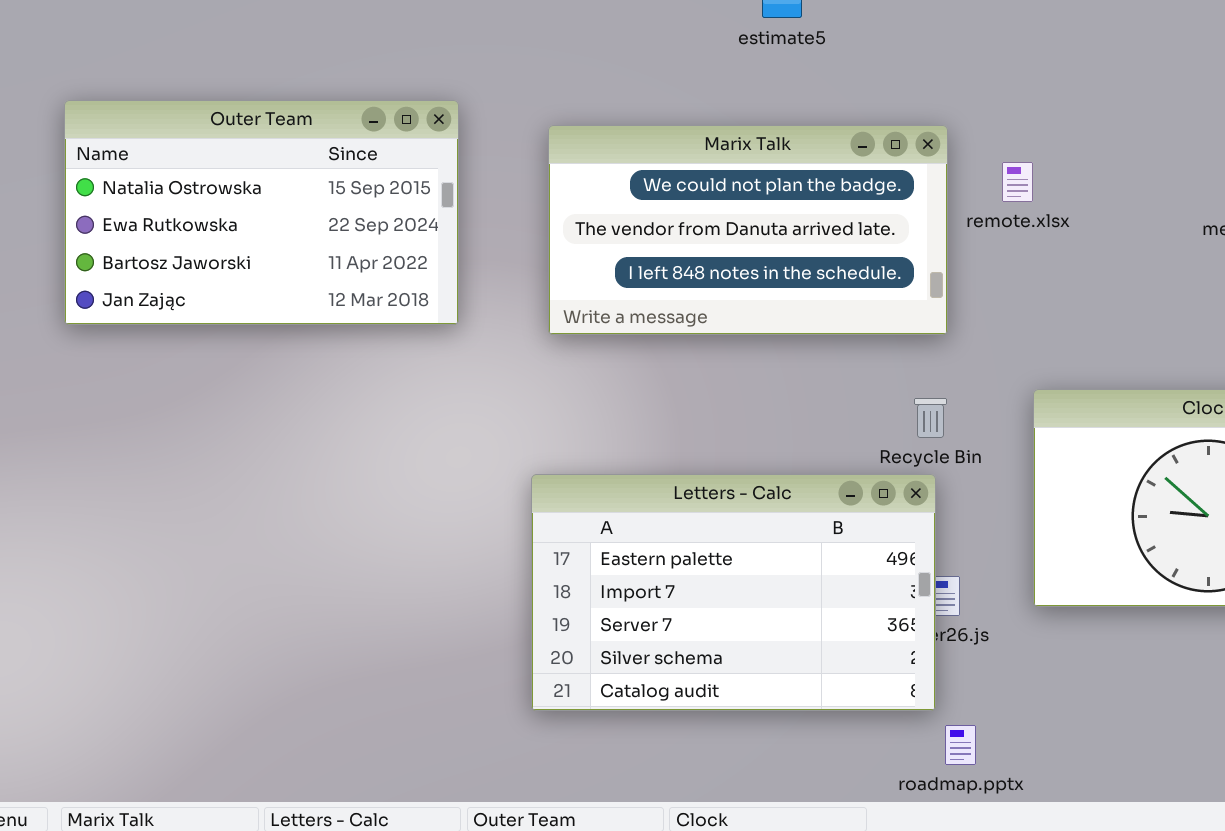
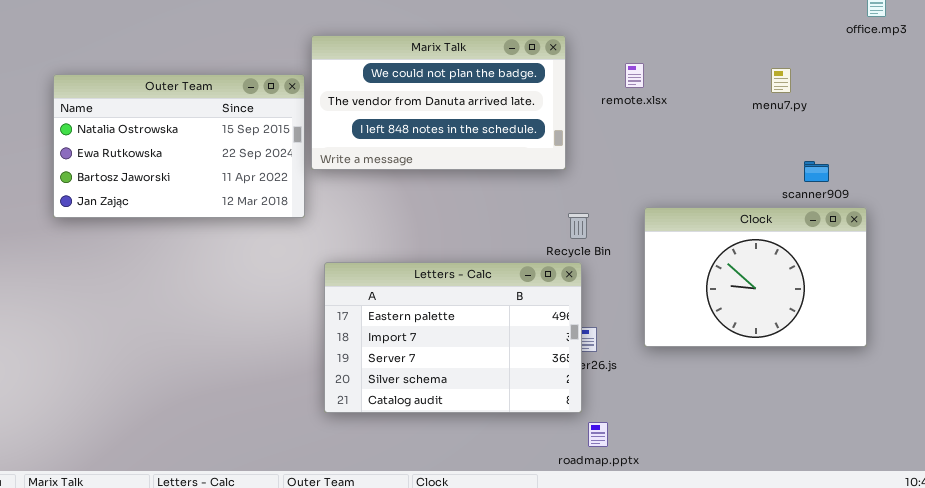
Outer Team: [64,100,459,325] -> [53,74,305,218], moved
Marix Talk: [548,125,948,335] -> [311,35,566,170], moved

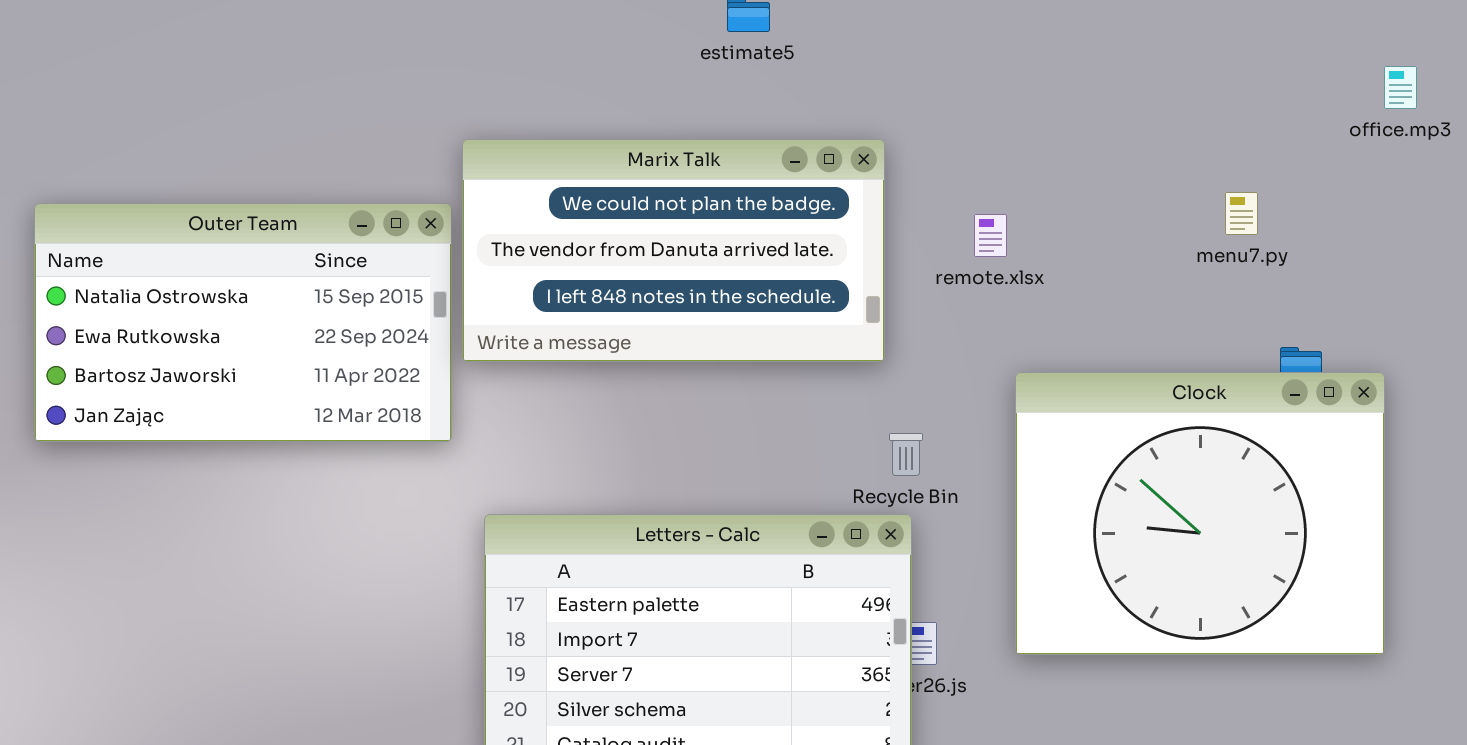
remote.xlsx: [625,63,644,88] -> [974,214,1007,257], moved
Clock: [644,207,867,347] -> [1015,372,1385,655], resized

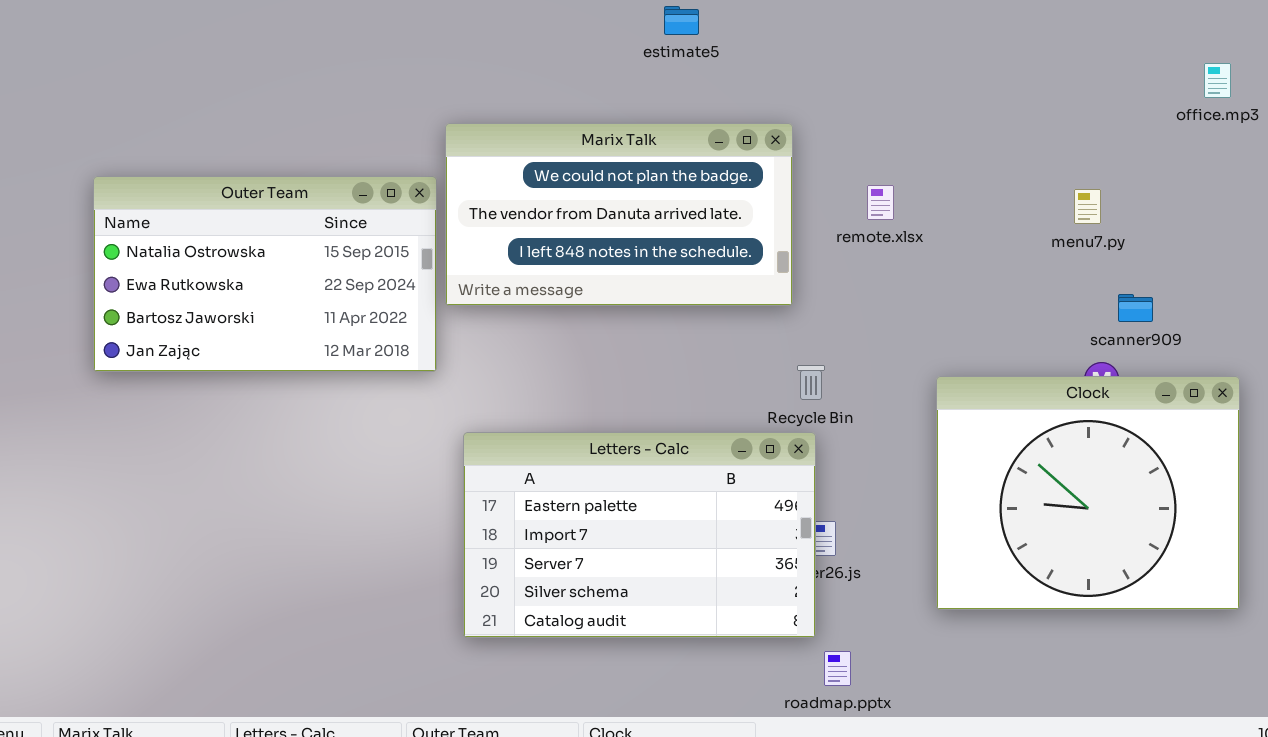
menu7.py: [1225,192,1258,235] -> [1074,189,1101,224], moved
Clock: [1015,372,1385,655] -> [936,376,1240,610], moved

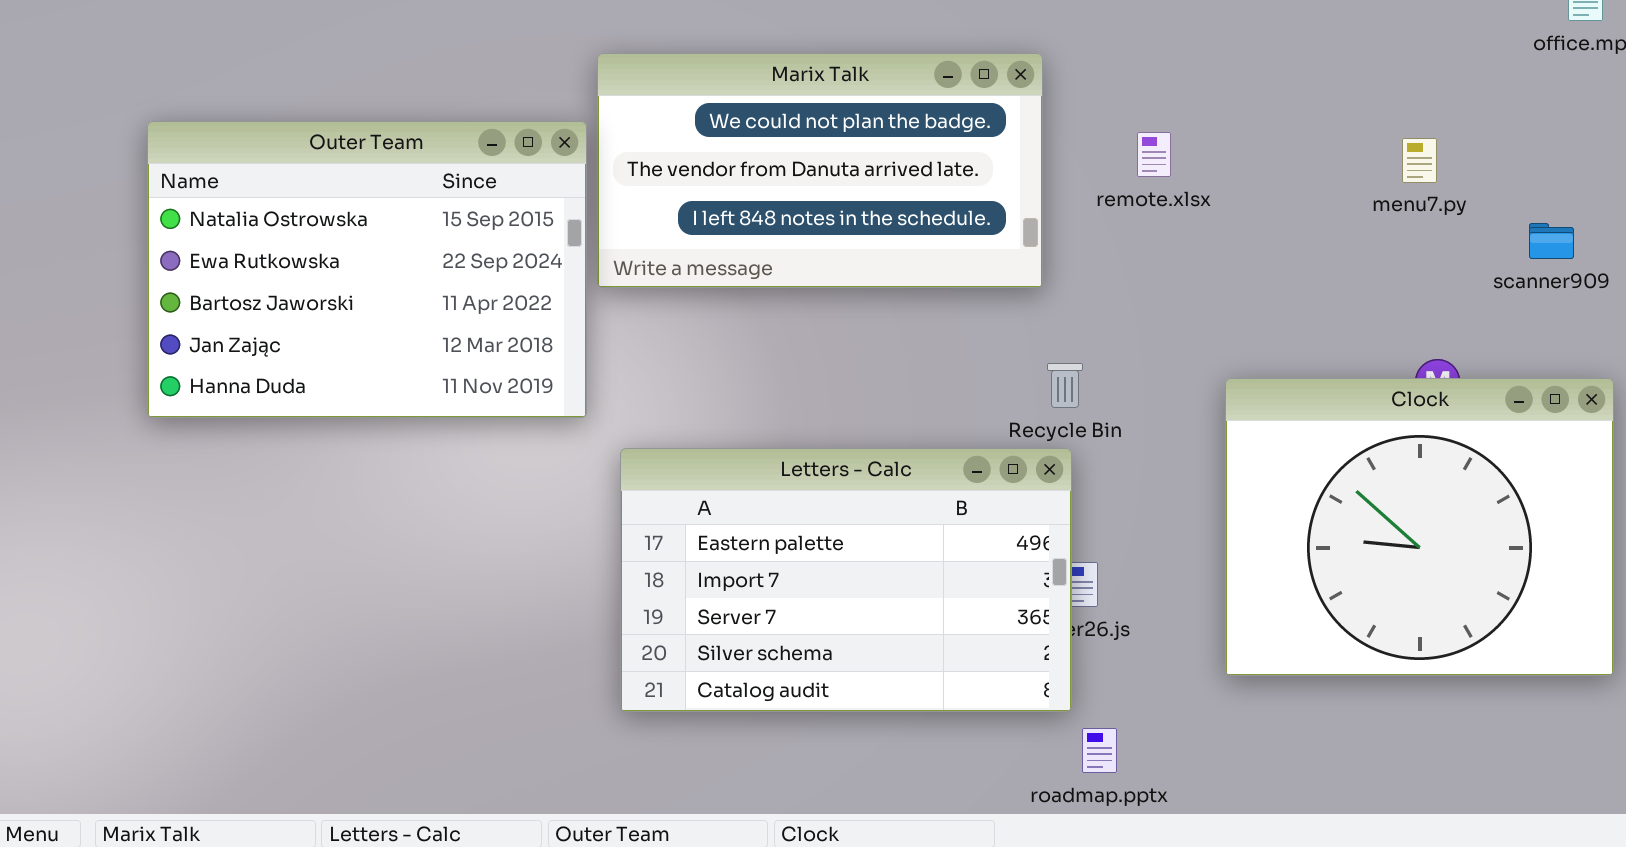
Outer Team: [93,176,437,372] -> [147,121,587,418], resized
scanner909: [1118,294,1153,322] -> [1529,223,1574,259], moved

